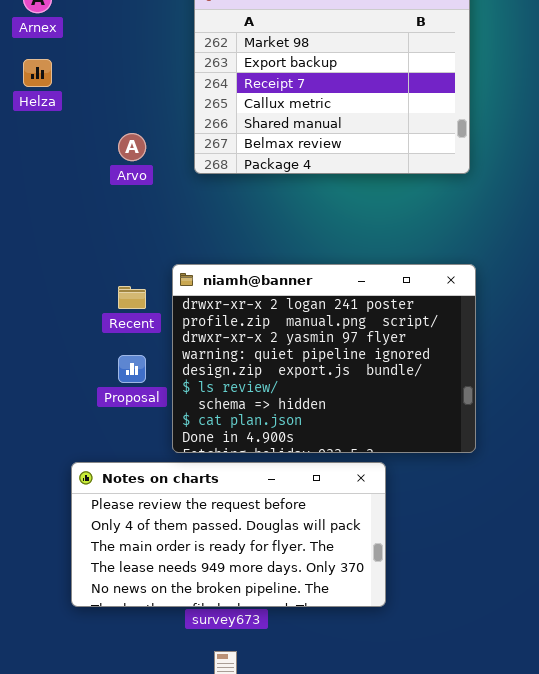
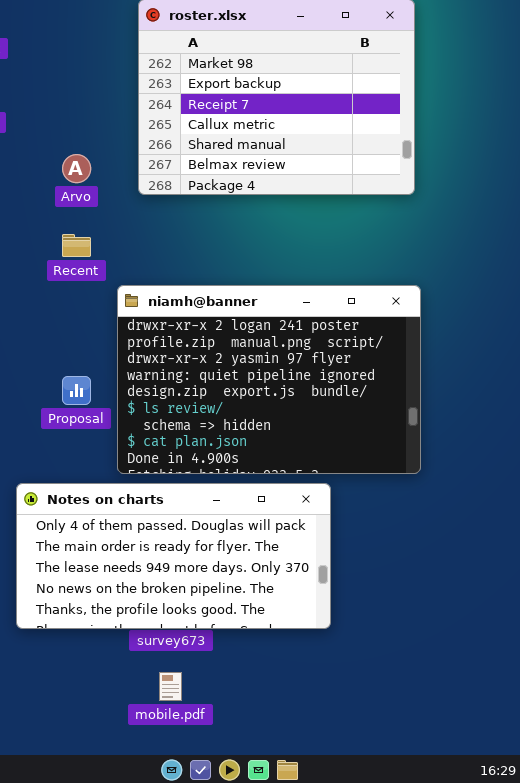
Recent: [118,286,146,309] -> [62,234,91,257], moved
Notes on charts: [71,462,386,607] -> [16,483,331,629], scrolled down 1 row

